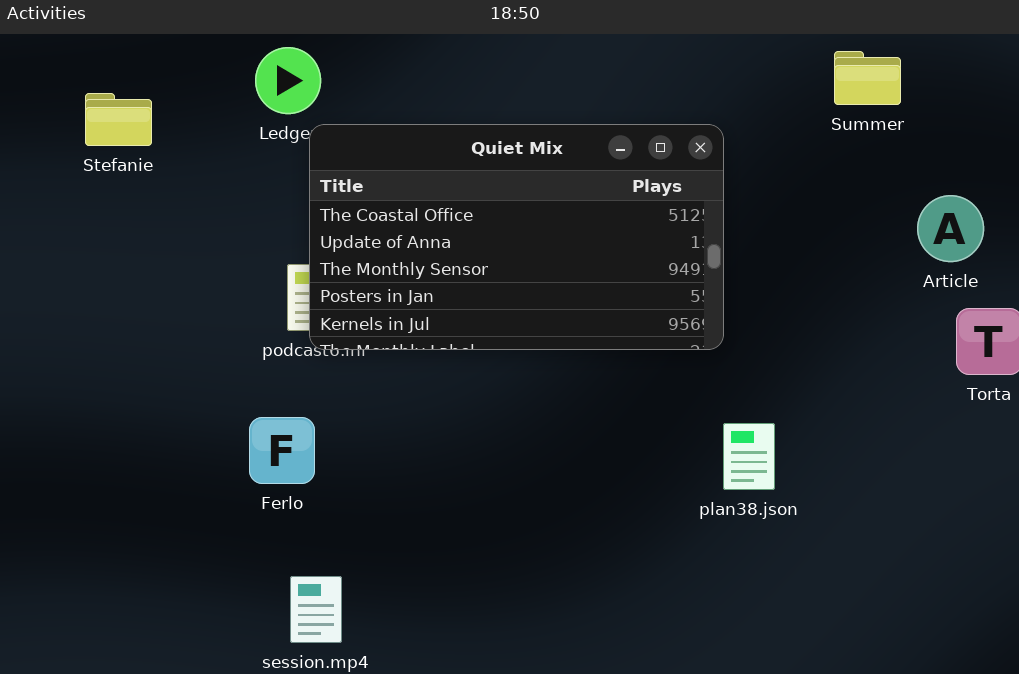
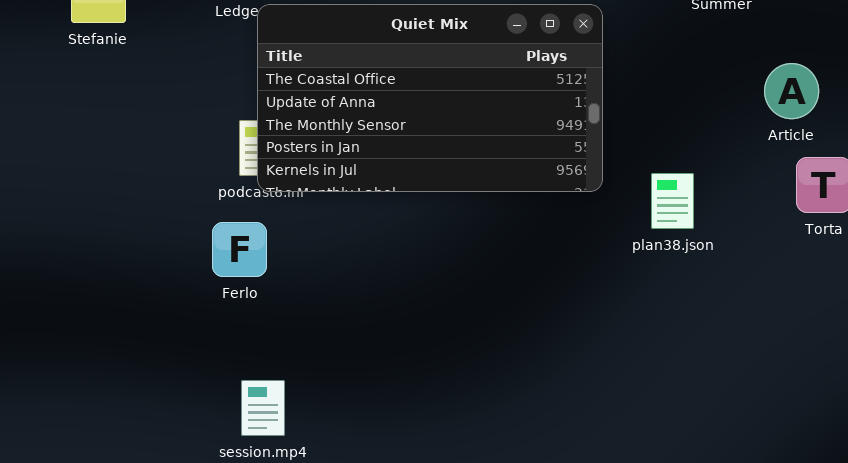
Ferlo: [249,417,315,484] -> [212,222,267,277], moved
plan38.json: [723,423,775,490] -> [651,173,694,229], moved

